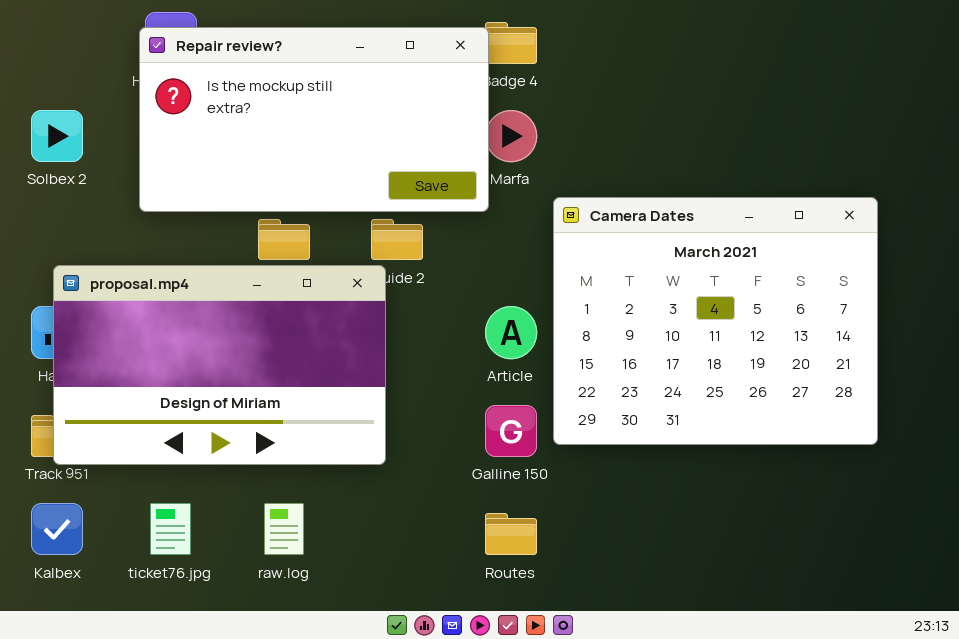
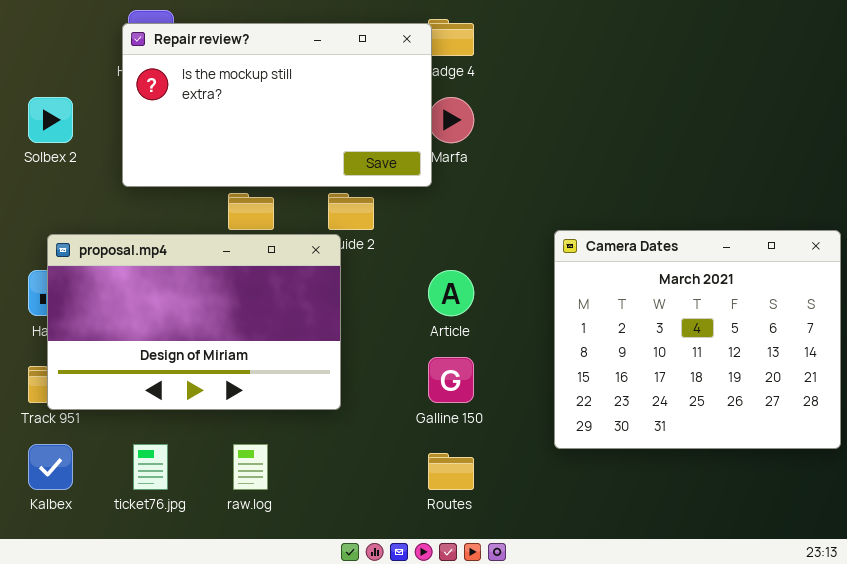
Camera Dates: [553,197,878,445] -> [554,230,841,449], moved

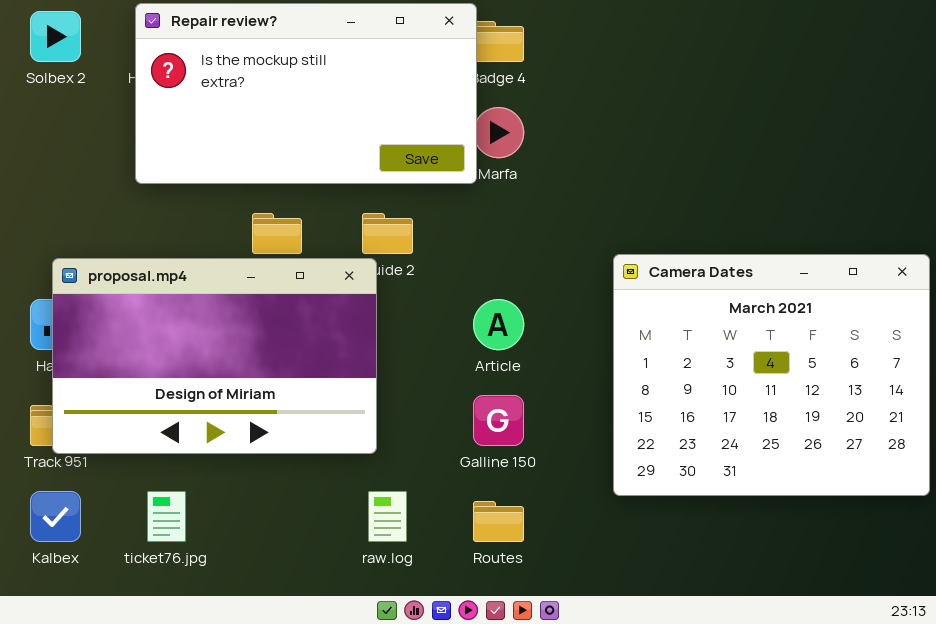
Repair review?: [122,23,432,187] -> [135,3,477,184], moved
Solbex 2: [28,97,73,143] -> [30,11,81,62], moved
raw.log: [233,444,268,490] -> [368,491,407,542], moved

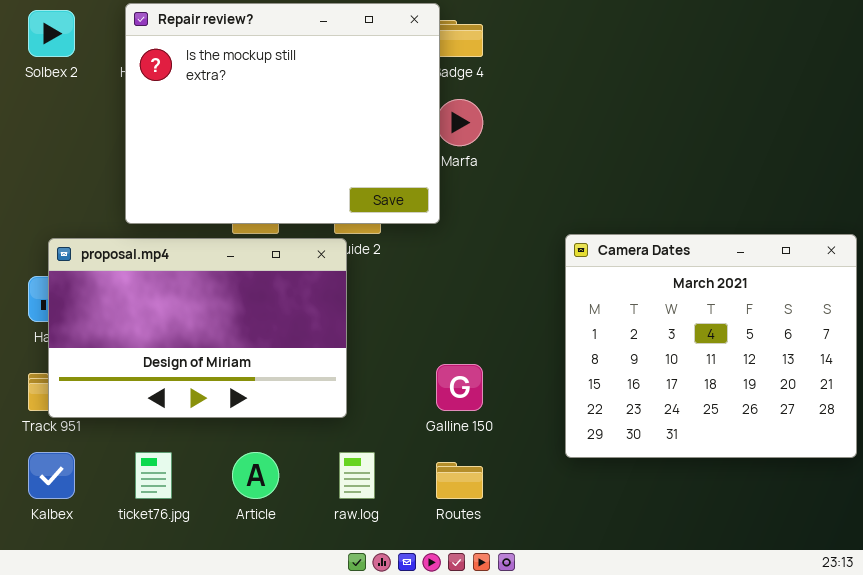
Repair review?: [135,3,477,184] -> [125,3,440,224], resized
Article: [473,299,524,350] -> [232,452,279,499], moved

